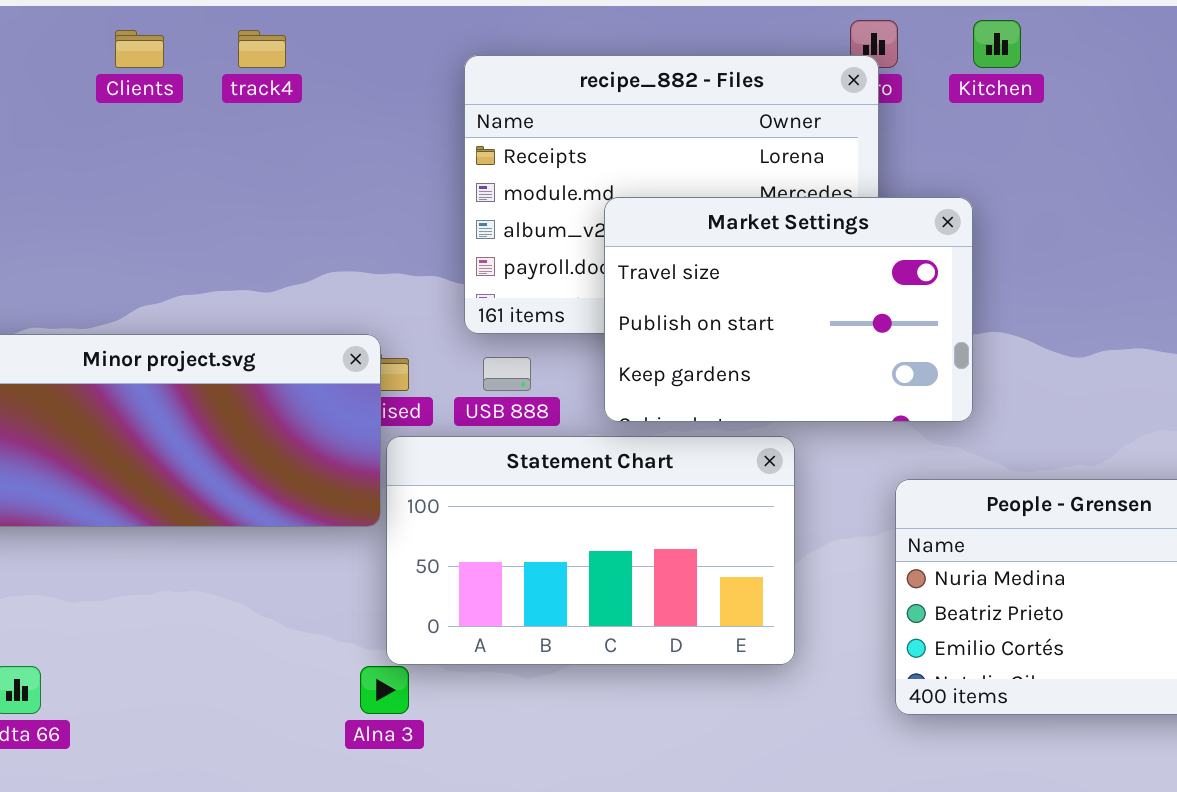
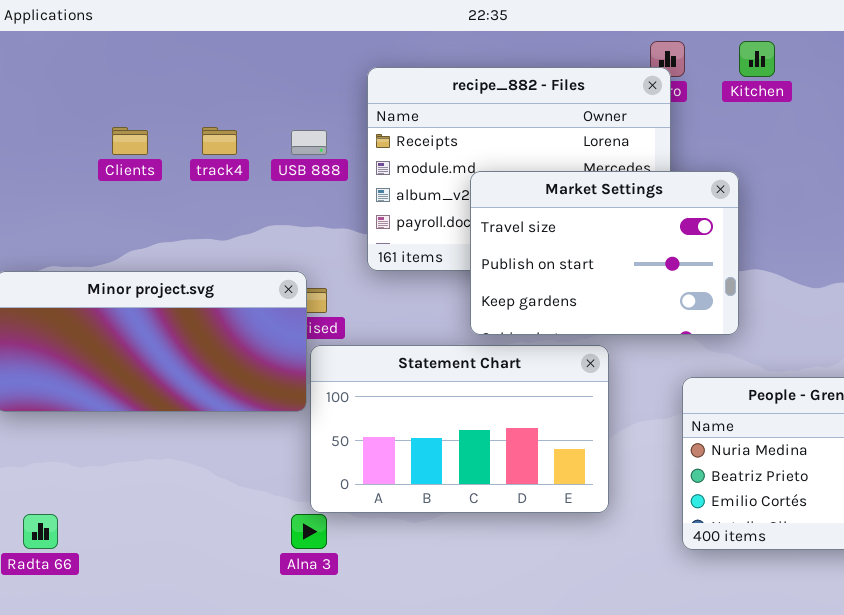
Clients: [115,30,164,68] -> [112,127,148,155], moved
track4: [238,30,286,68] -> [202,127,237,155], moved
USB 888: [483,357,531,391] -> [291,130,327,155], moved

